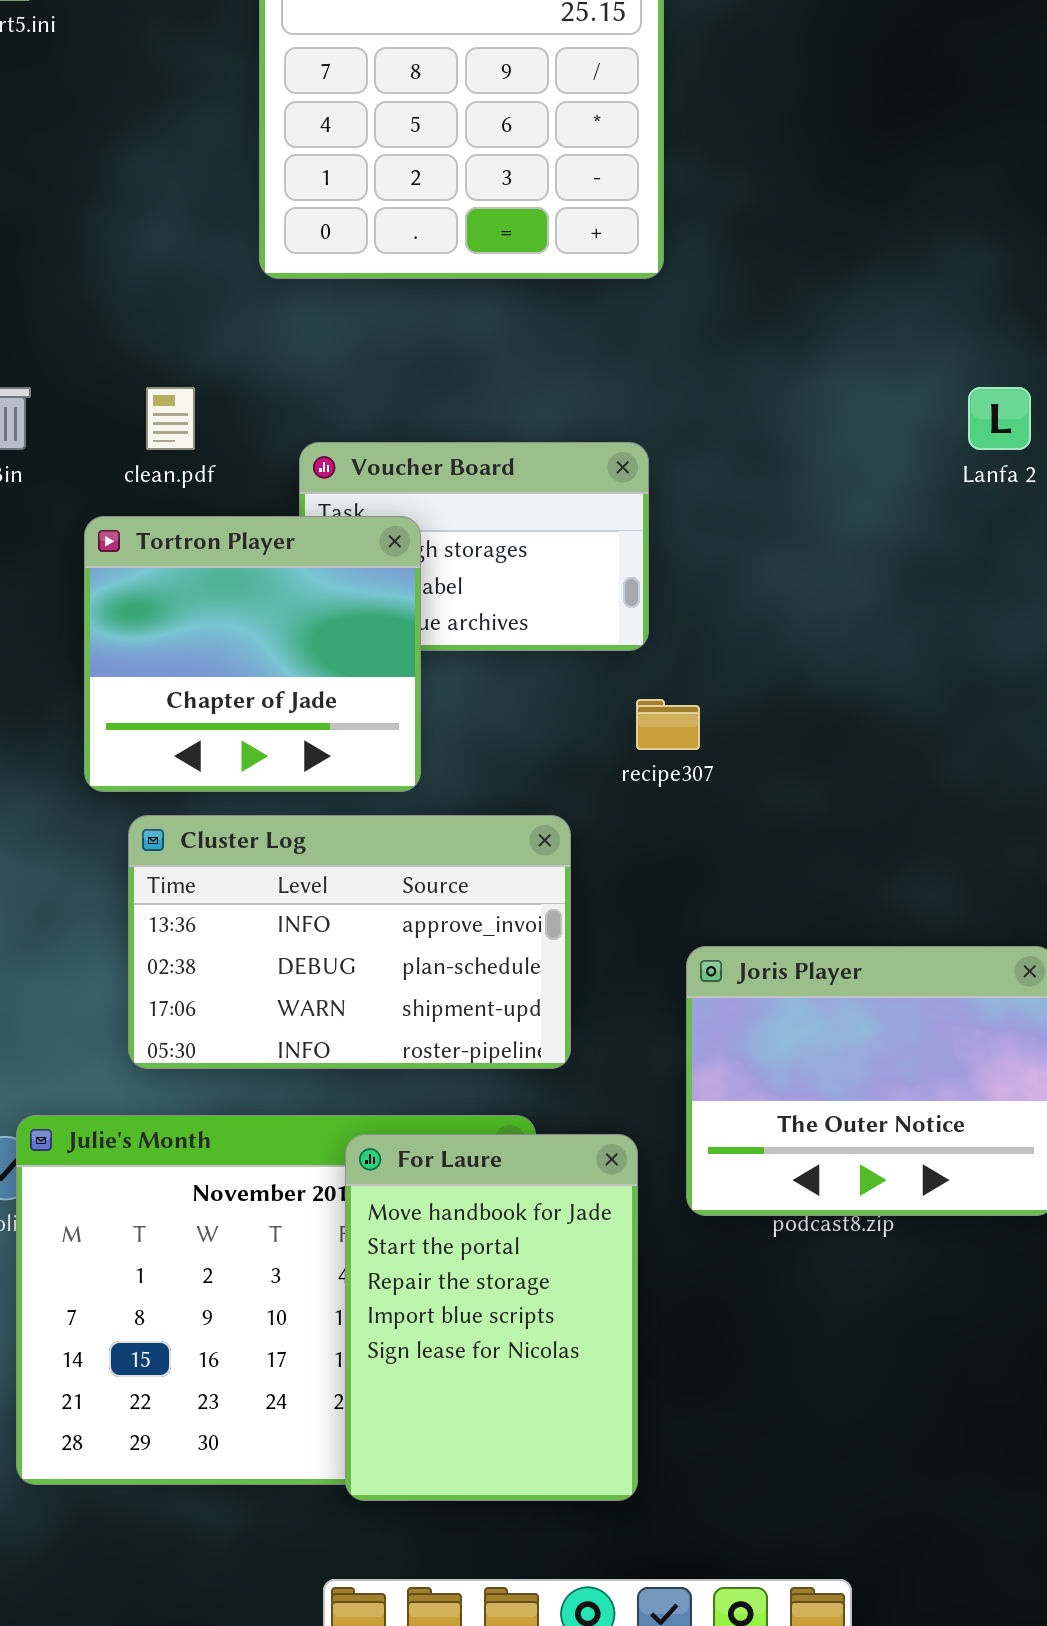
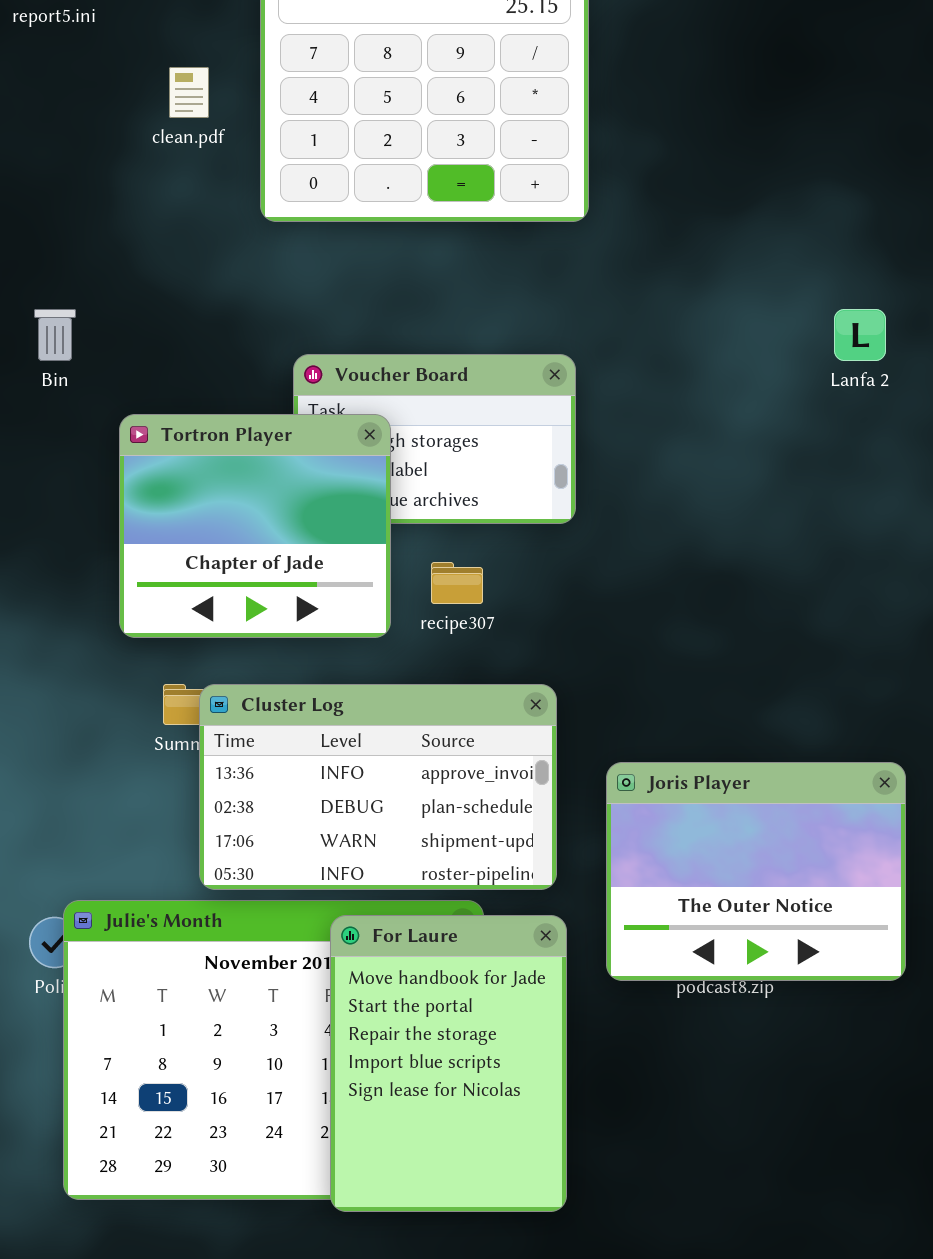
clean.pdf: [146,387,195,450] -> [169,67,209,118], moved
recipe307: [636,699,700,750] -> [431,562,483,604], moved
Cluster Log: [128,815,571,1069] -> [199,684,557,890], moved

